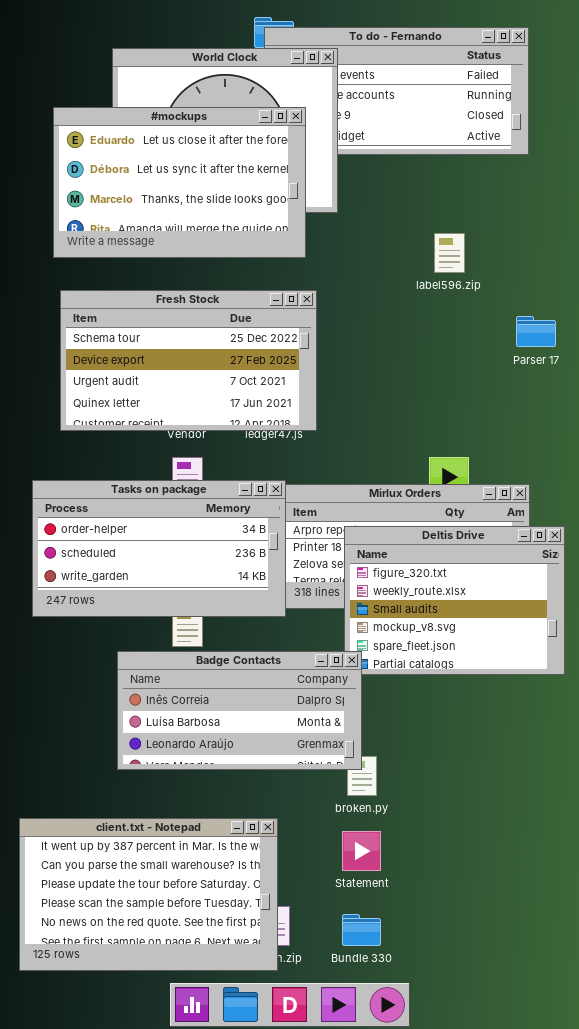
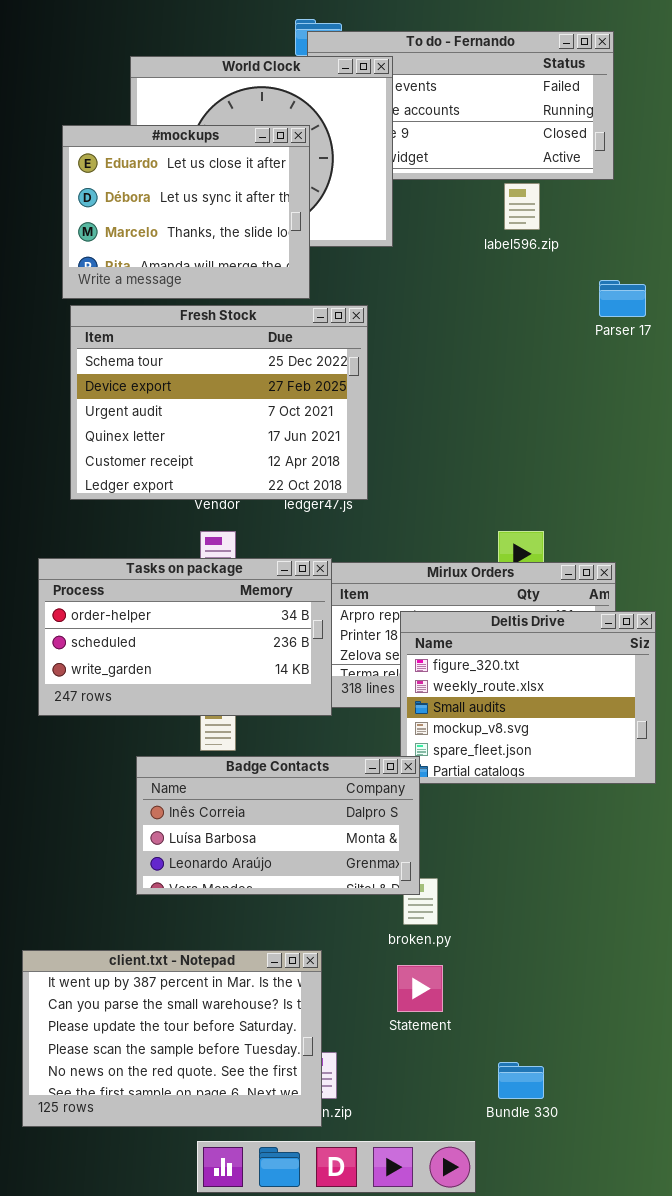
#mockups: [53,107,306,258] -> [62,125,310,299], resized
label596.zip: [434,233,465,273] -> [504,183,540,230], moved
Fresh Stock: [60,290,317,431] -> [70,305,368,500], resized
Parser 17: [516,316,556,347] -> [599,280,646,317], moved
Bundle 330: [342,914,381,946] -> [498,1062,544,1099], moved

